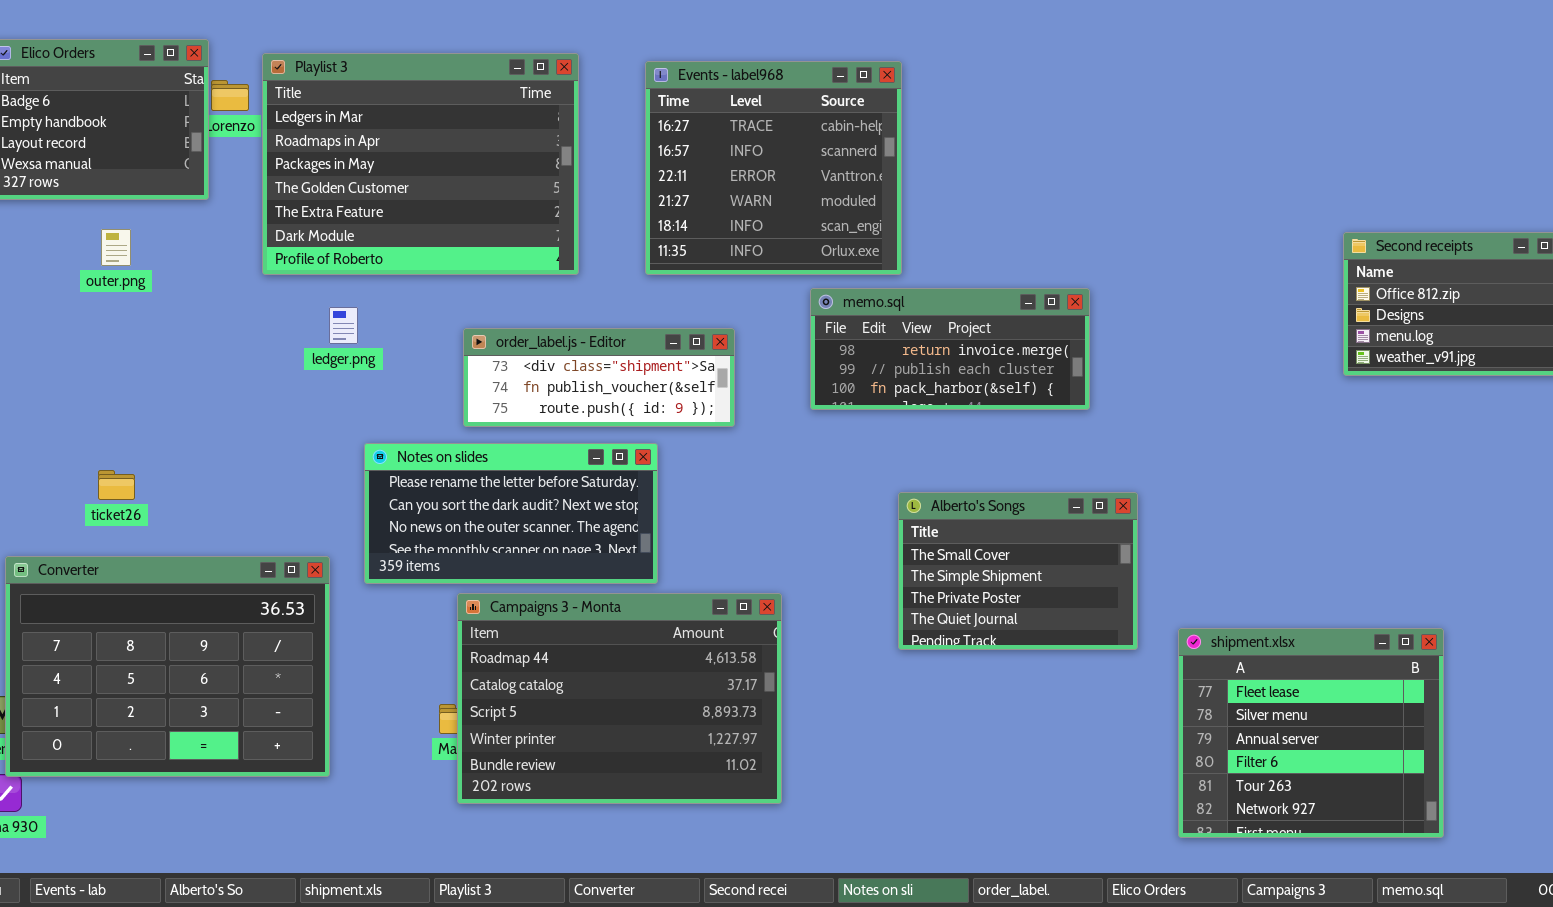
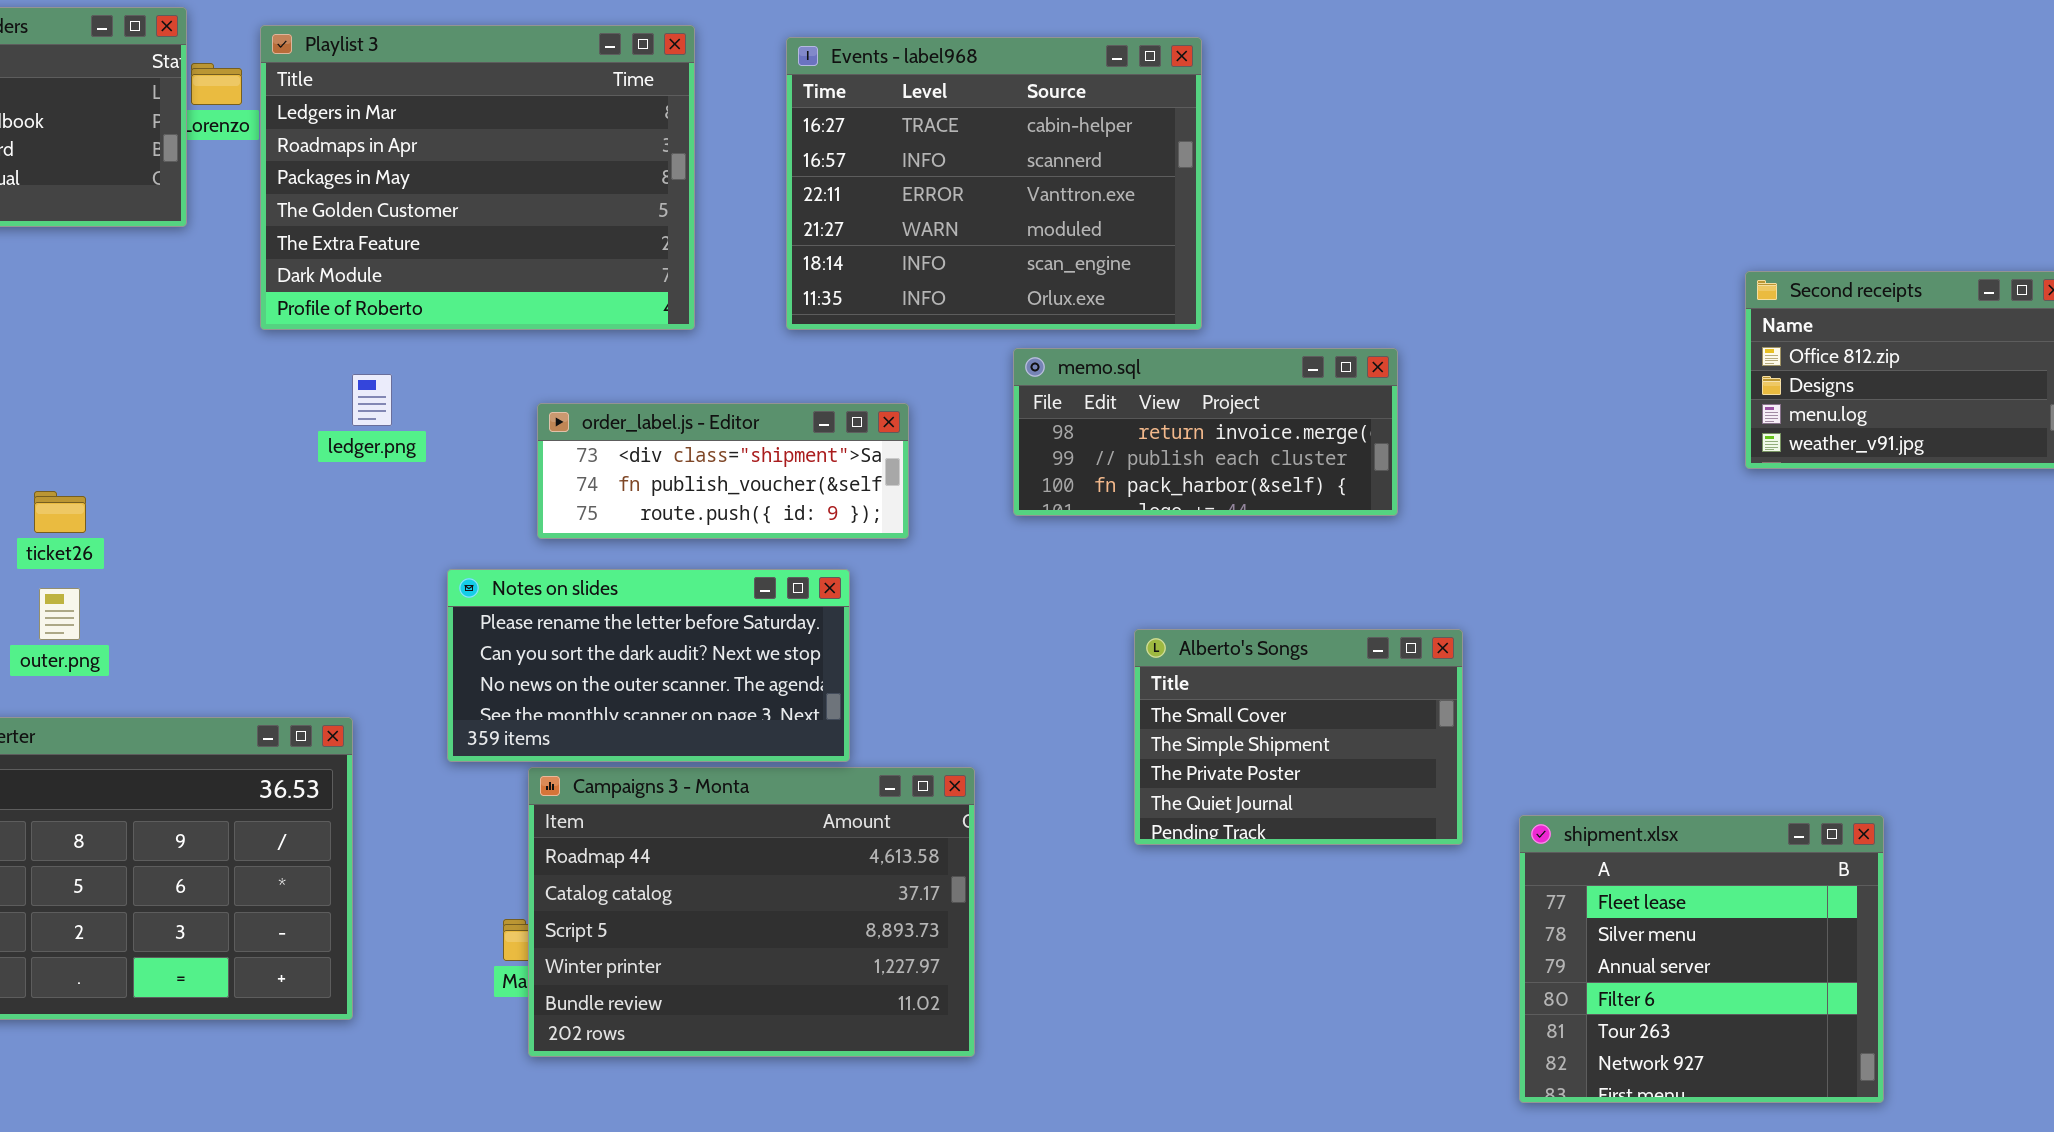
Events - label968: [645,61,902,275] -> [786,37,1202,330], resized
outer.png: [101,229,131,266] -> [39,588,80,640], moved
Notes on slides: [364,443,658,584] -> [447,569,850,762], moved
ticket26: [98,470,135,500] -> [34,491,86,533], moved

